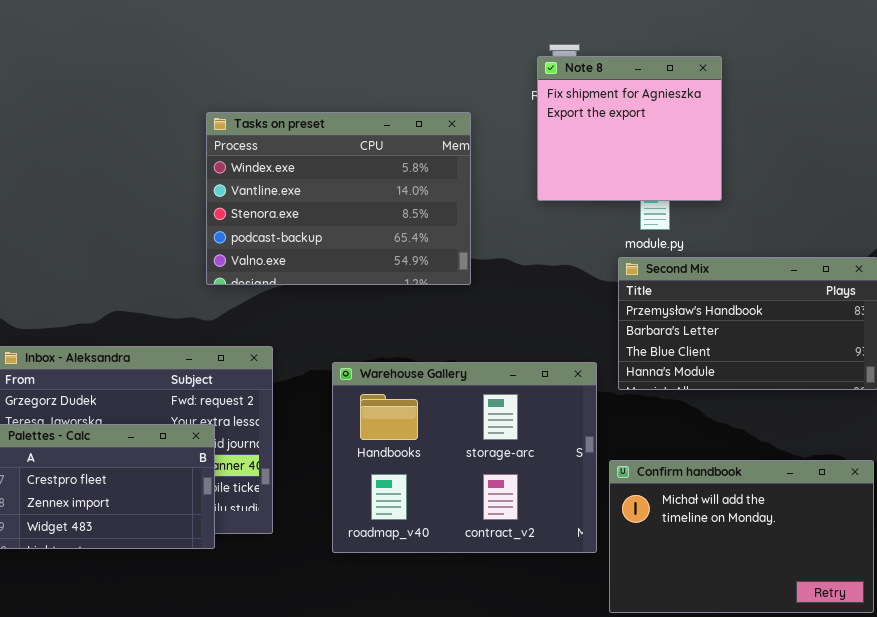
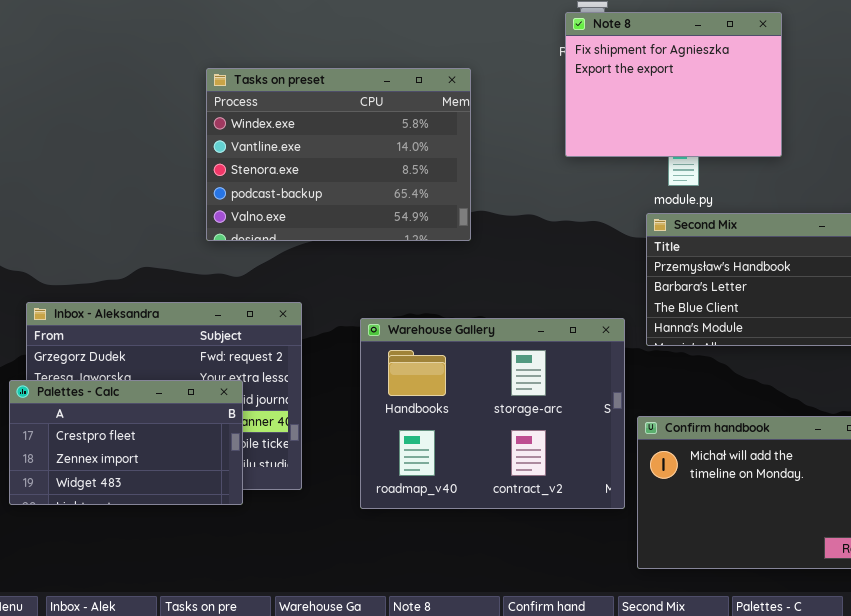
Note 8: [537,56,722,201] -> [565,12,782,157], resized
Tasks on preset: [206,112,471,285] -> [206,68,471,241], moved

